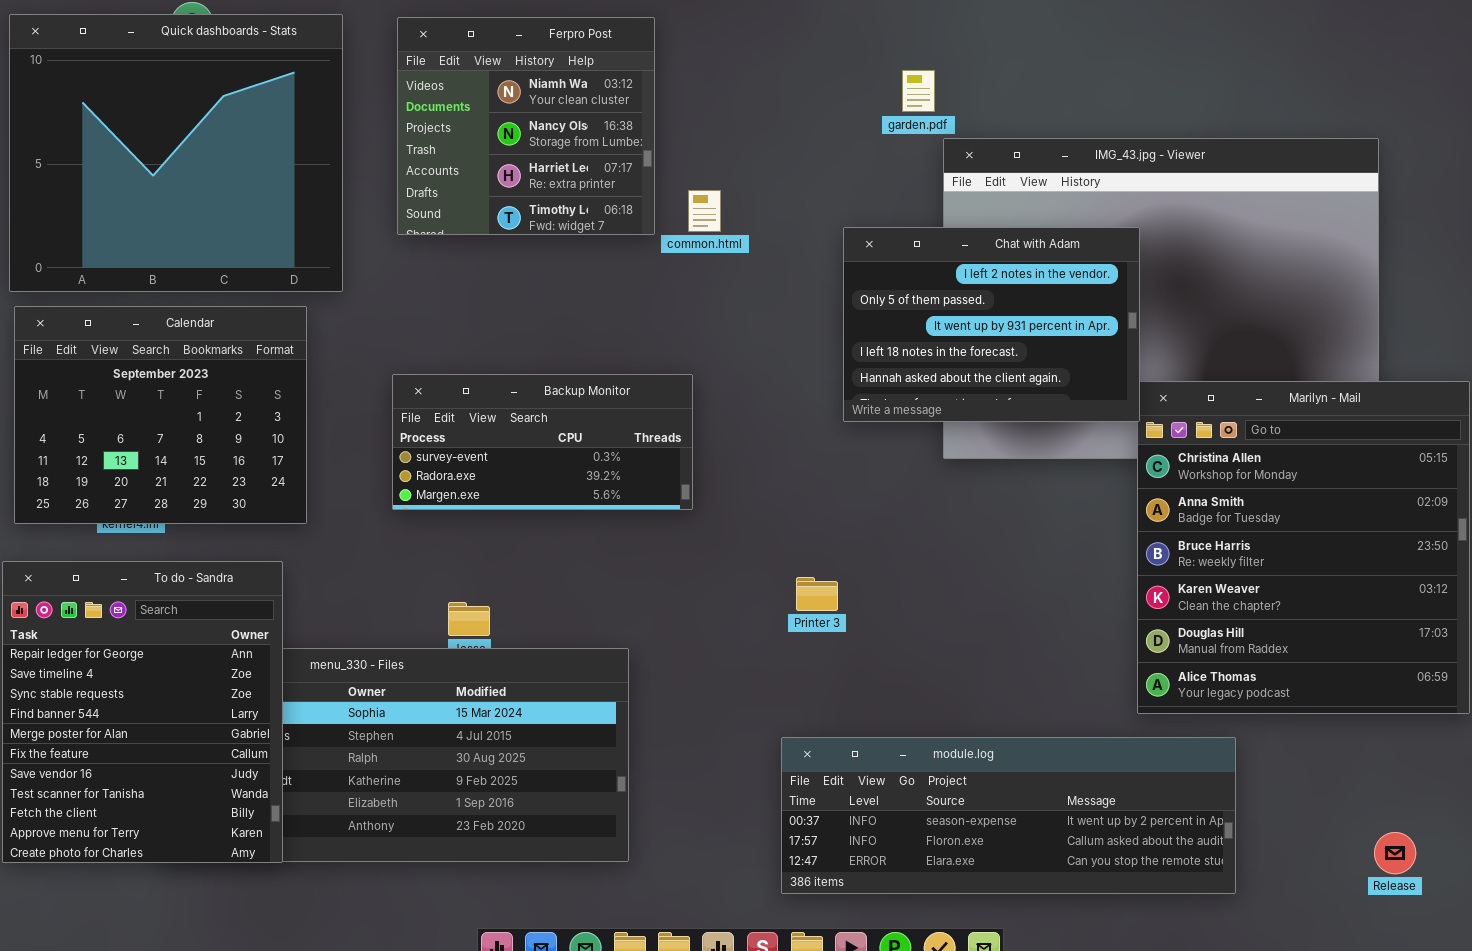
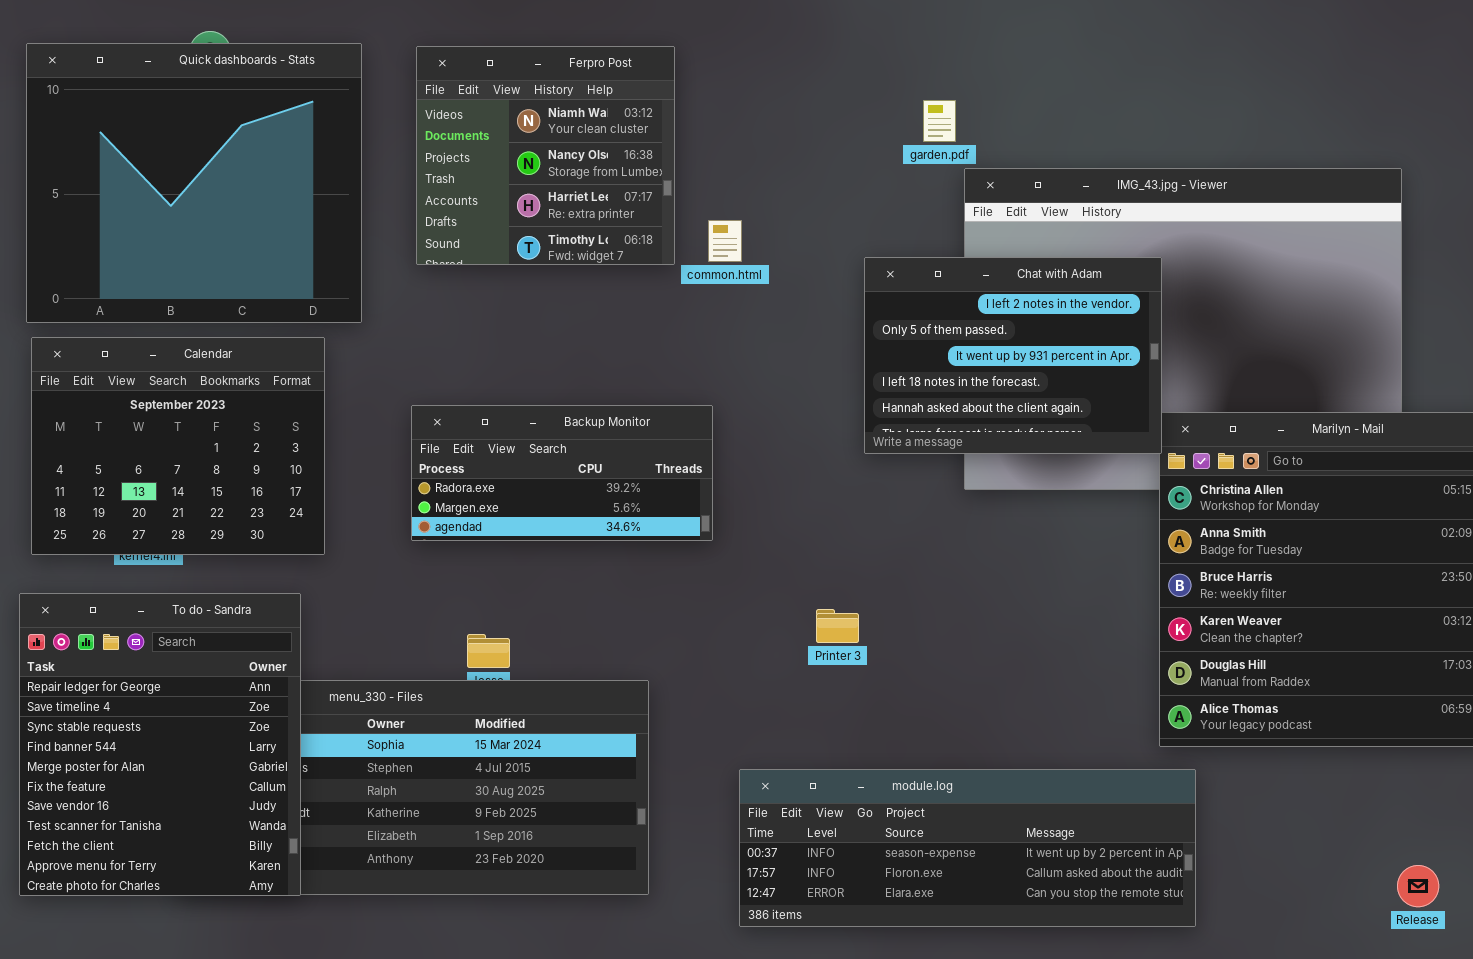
Backup Monitor: [392,374,693,510] -> [411,405,713,541], scrolled down 1 row
module.log: [781,737,1236,894] -> [739,769,1196,927], moved

